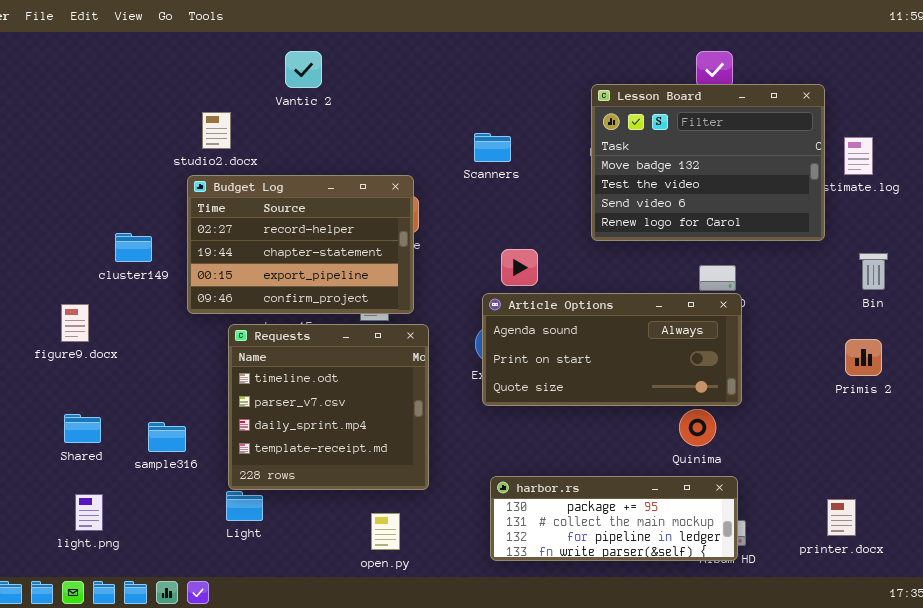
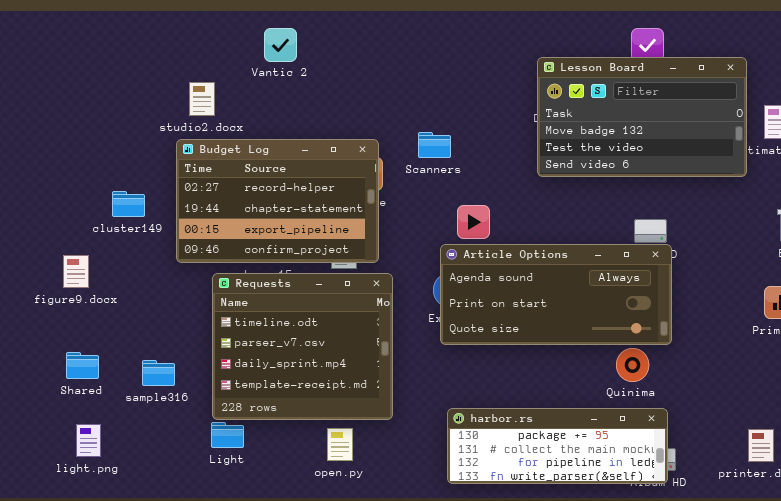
Lesson Board: [591,84,825,241] -> [537,57,747,177], resized
Scanners: [474,133,511,162] -> [418,132,451,158], moved
open.py: [371,513,400,550] -> [327,428,353,461], moved

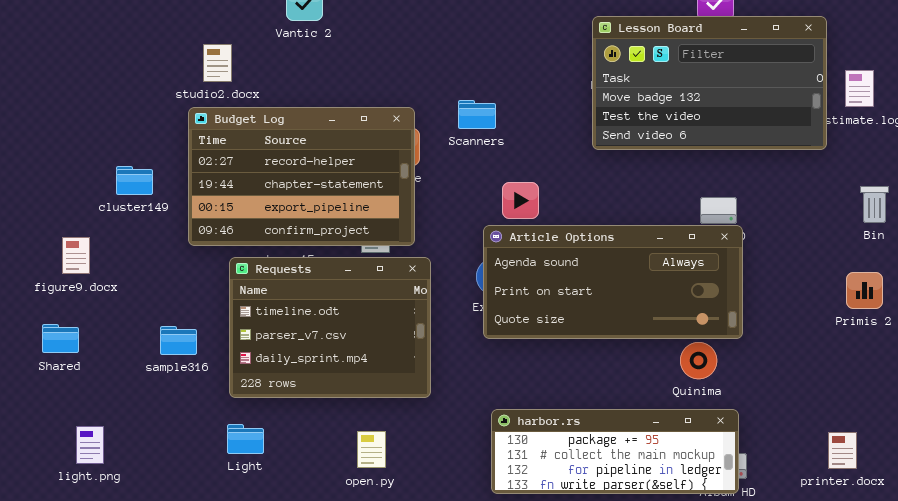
Requests: [212,273,393,420] -> [229,257,431,398], resized
Shared: [66,352,99,379] -> [42,324,79,353], moved
sample316: [142,360,175,386] -> [160,326,197,355], moved

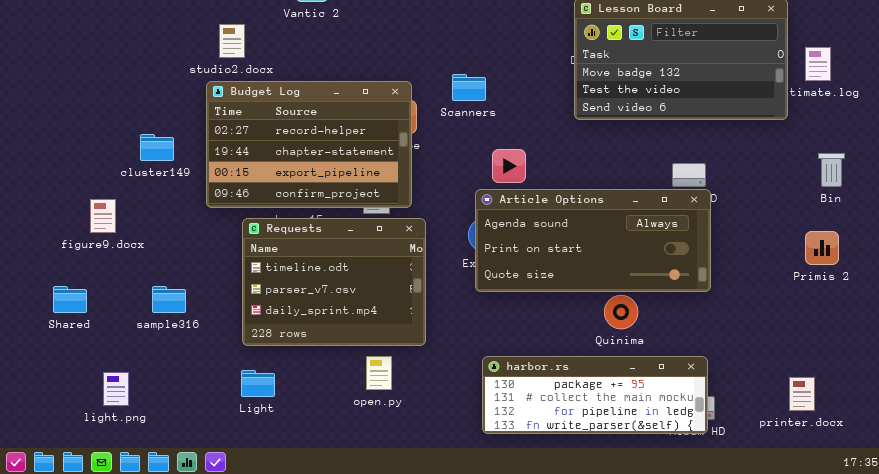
Shared: [42,324,79,353] -> [53,286,87,313], moved
sample316: [160,326,197,355] -> [152,286,186,313], moved
Quinima: [680,342,717,379] -> [604,295,638,329], moved
open.py: [357,431,386,468] -> [366,356,392,390], moved

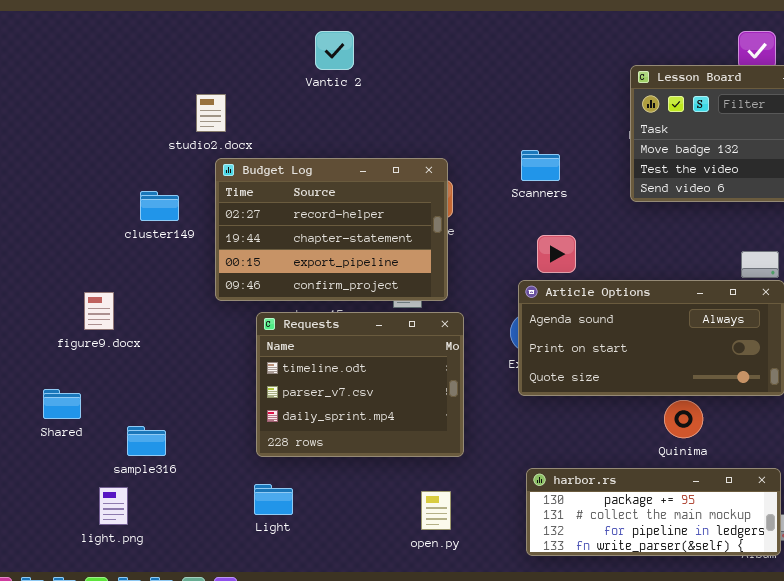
studio2.docx: [219,24,245,58] -> [196,94,226,132], moved
Scanners: [452,74,486,101] -> [521,150,560,181], moved
cluster149: [140,134,174,161] -> [140,191,179,221], moved
sample316: [152,286,186,313] -> [127,426,166,456], moved
open.py: [366,356,392,390] -> [421,491,451,530], moved

